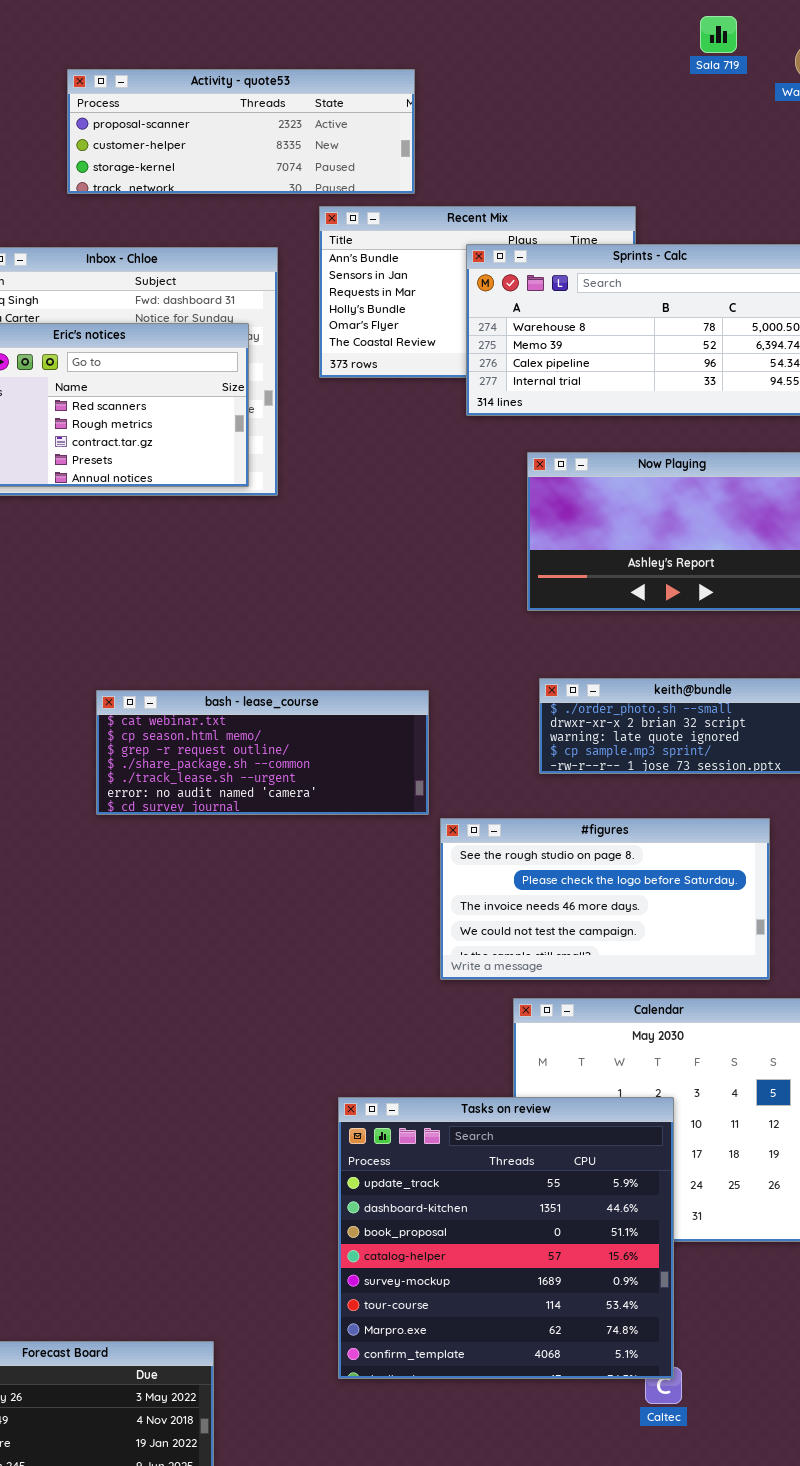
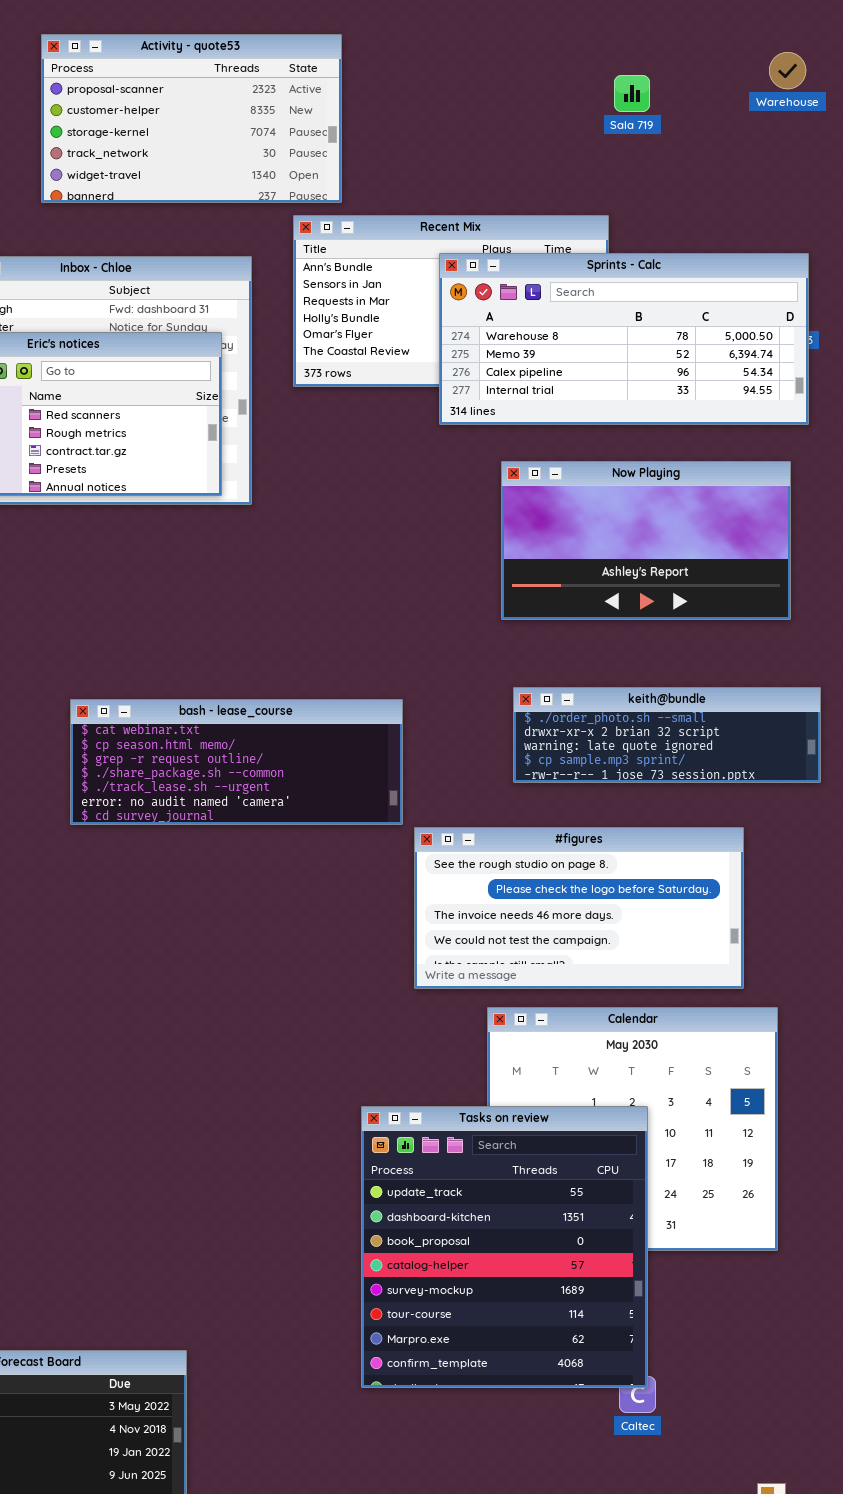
Sala 719: [700,16,737,53] -> [614,75,650,112], moved
Activity - quote53: [67,69,415,194] -> [41,34,342,203], resized
Tasks on review: [338,1097,674,1379] -> [361,1106,648,1388], resized

